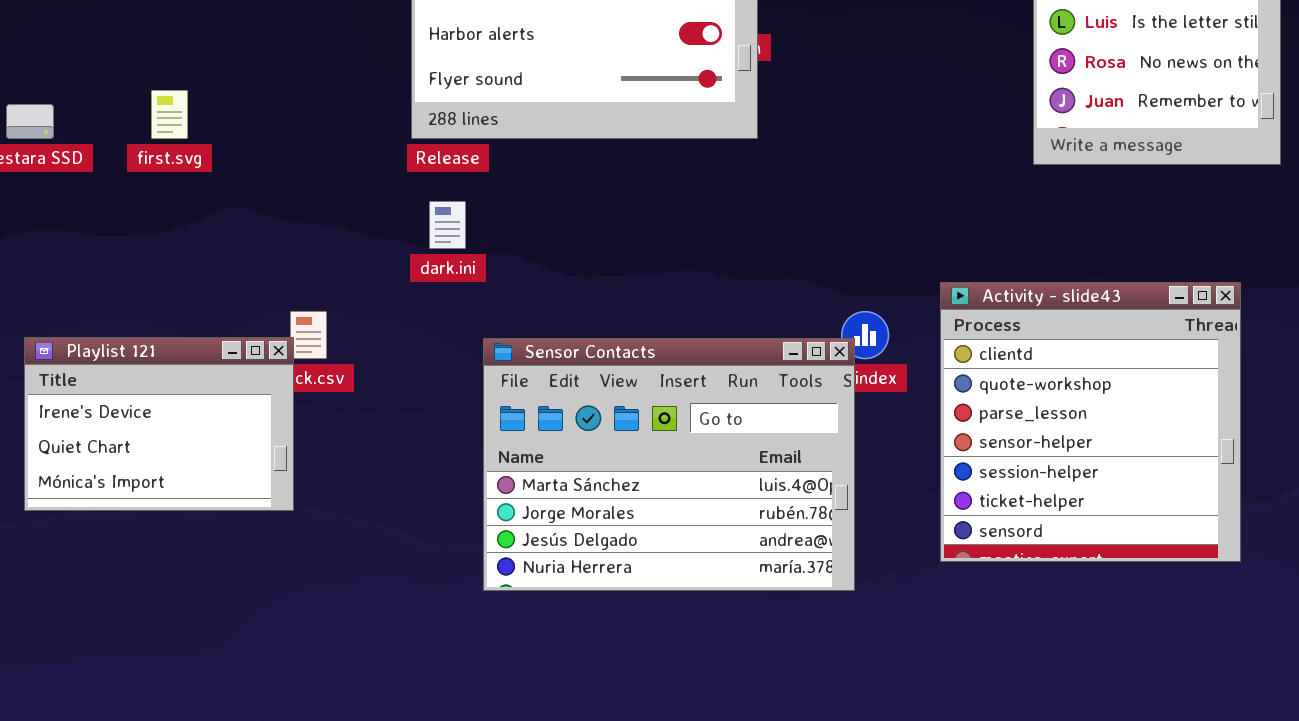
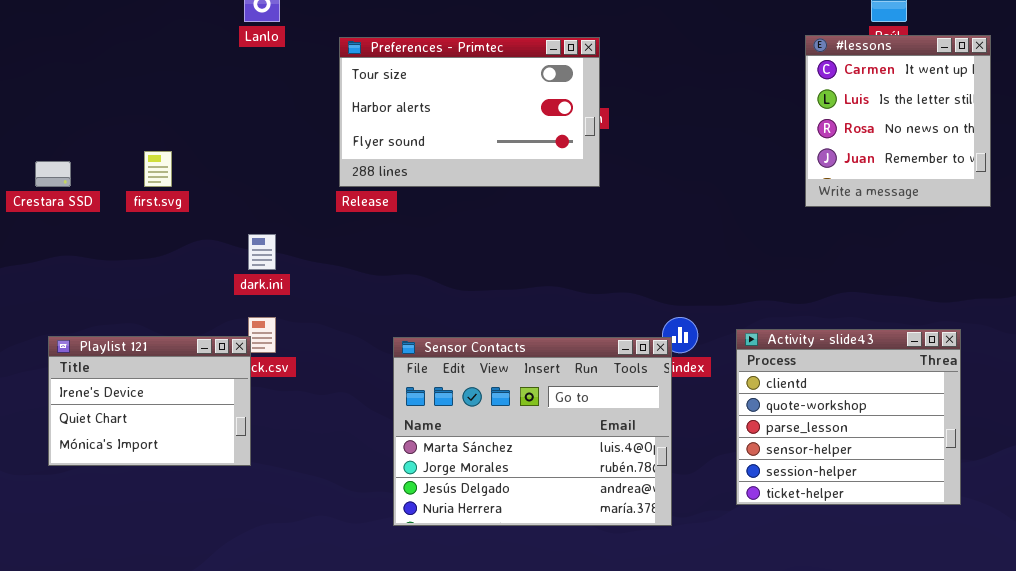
dark.ini: [429,201,466,249] -> [248,234,276,270], moved
Activity - slide43: [940,282,1241,562] -> [736,329,961,505], resized

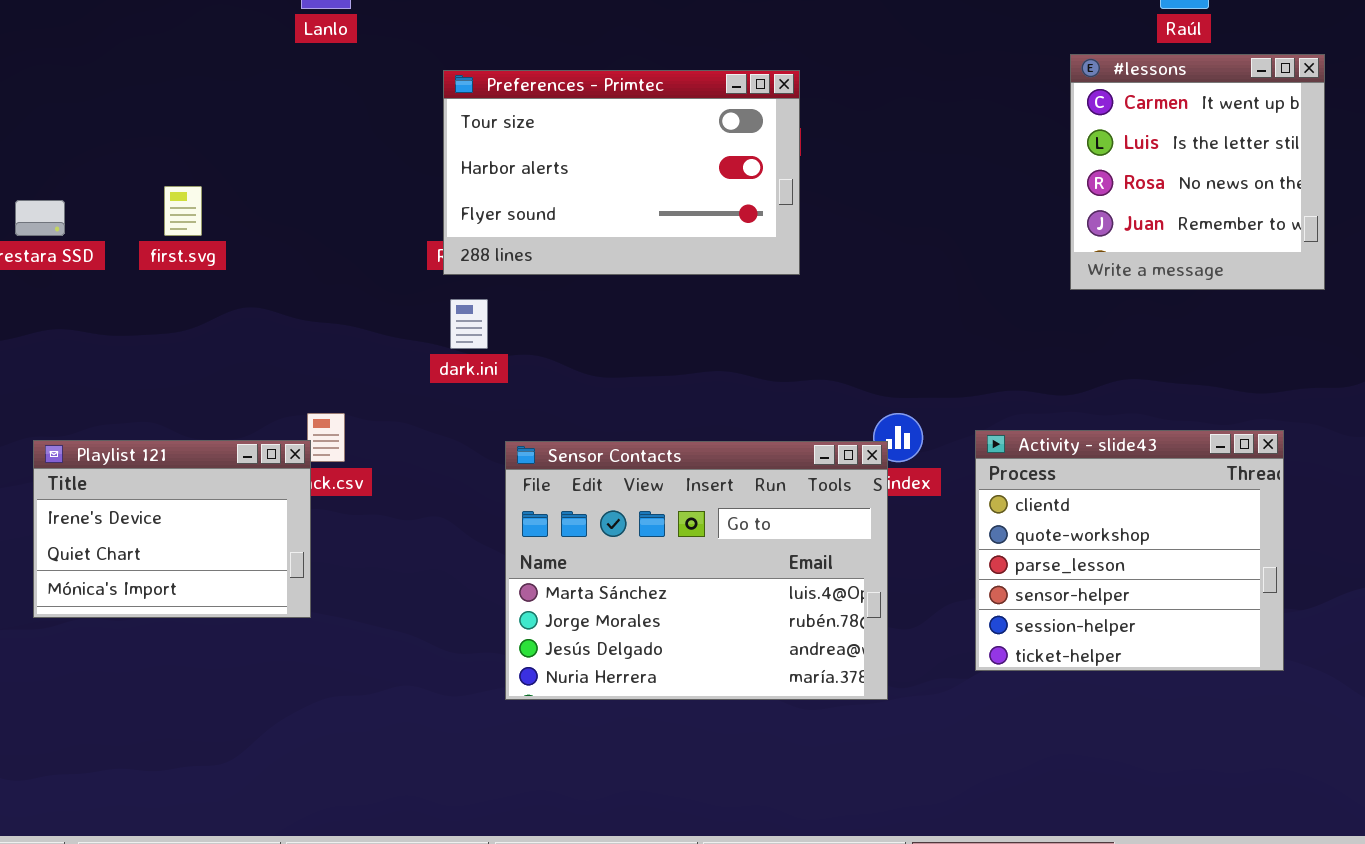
#lessons: [805,35,991,207] -> [1070,54,1325,290], moved
Preferences - Primtec: [339,37,600,187] -> [443,70,800,275], moved
dark.ini: [248,234,276,270] -> [450,299,488,349], moved

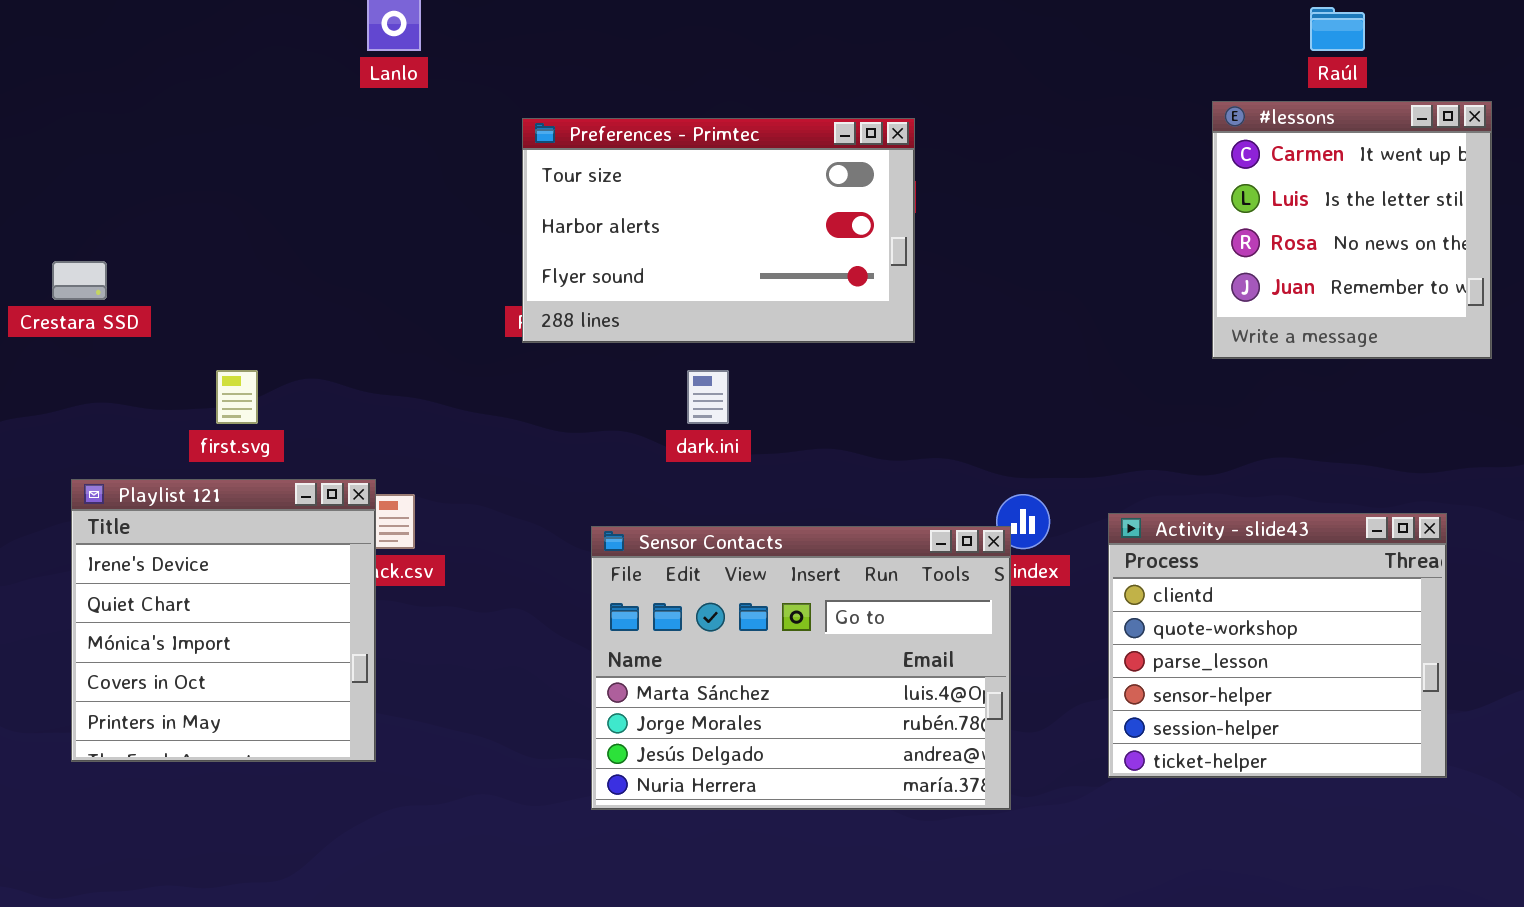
first.svg: [164,186,202,236] -> [216,370,258,424], moved
dark.ini: [450,299,488,349] -> [687,370,729,424], moved
Playlist 121: [33,440,311,618] -> [71,479,376,762], moved, resized

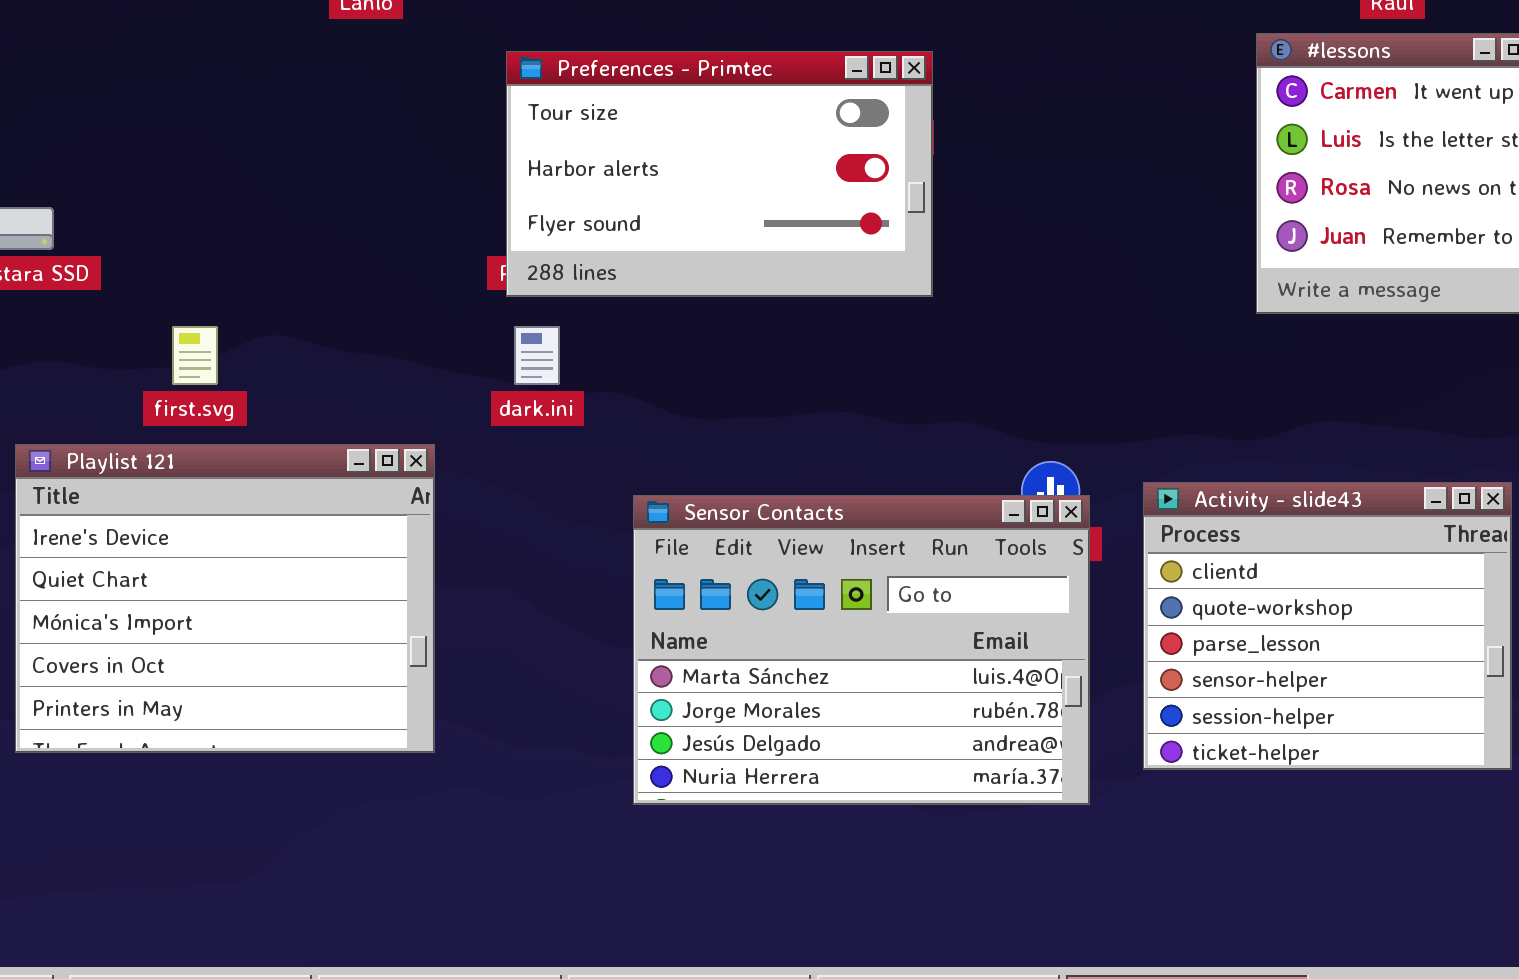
dark.ini: [687,370,729,424] -> [514,326,560,385], moved
Playlist 121: [71,479,376,762] -> [15,444,435,753], resized
Sensor Contacts: [591,526,1011,810] -> [633,495,1090,805], moved

